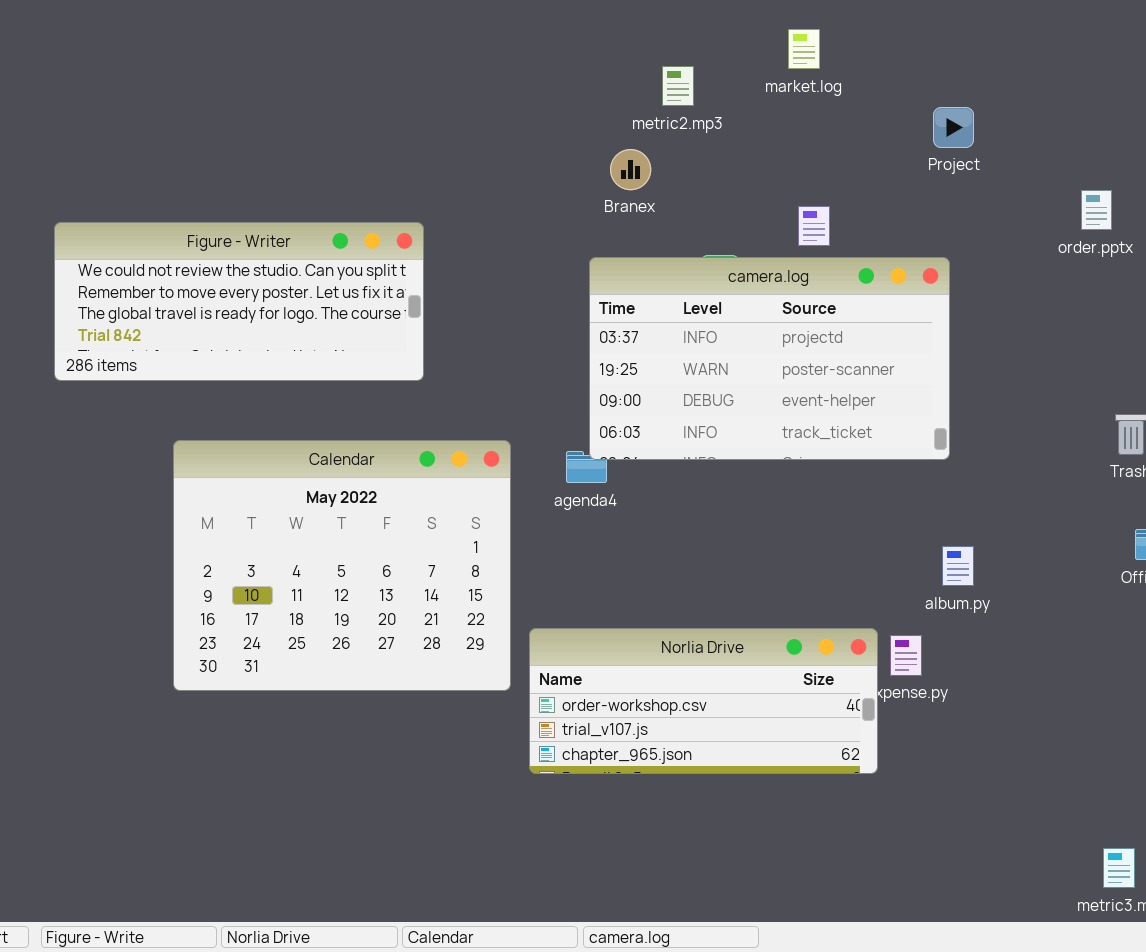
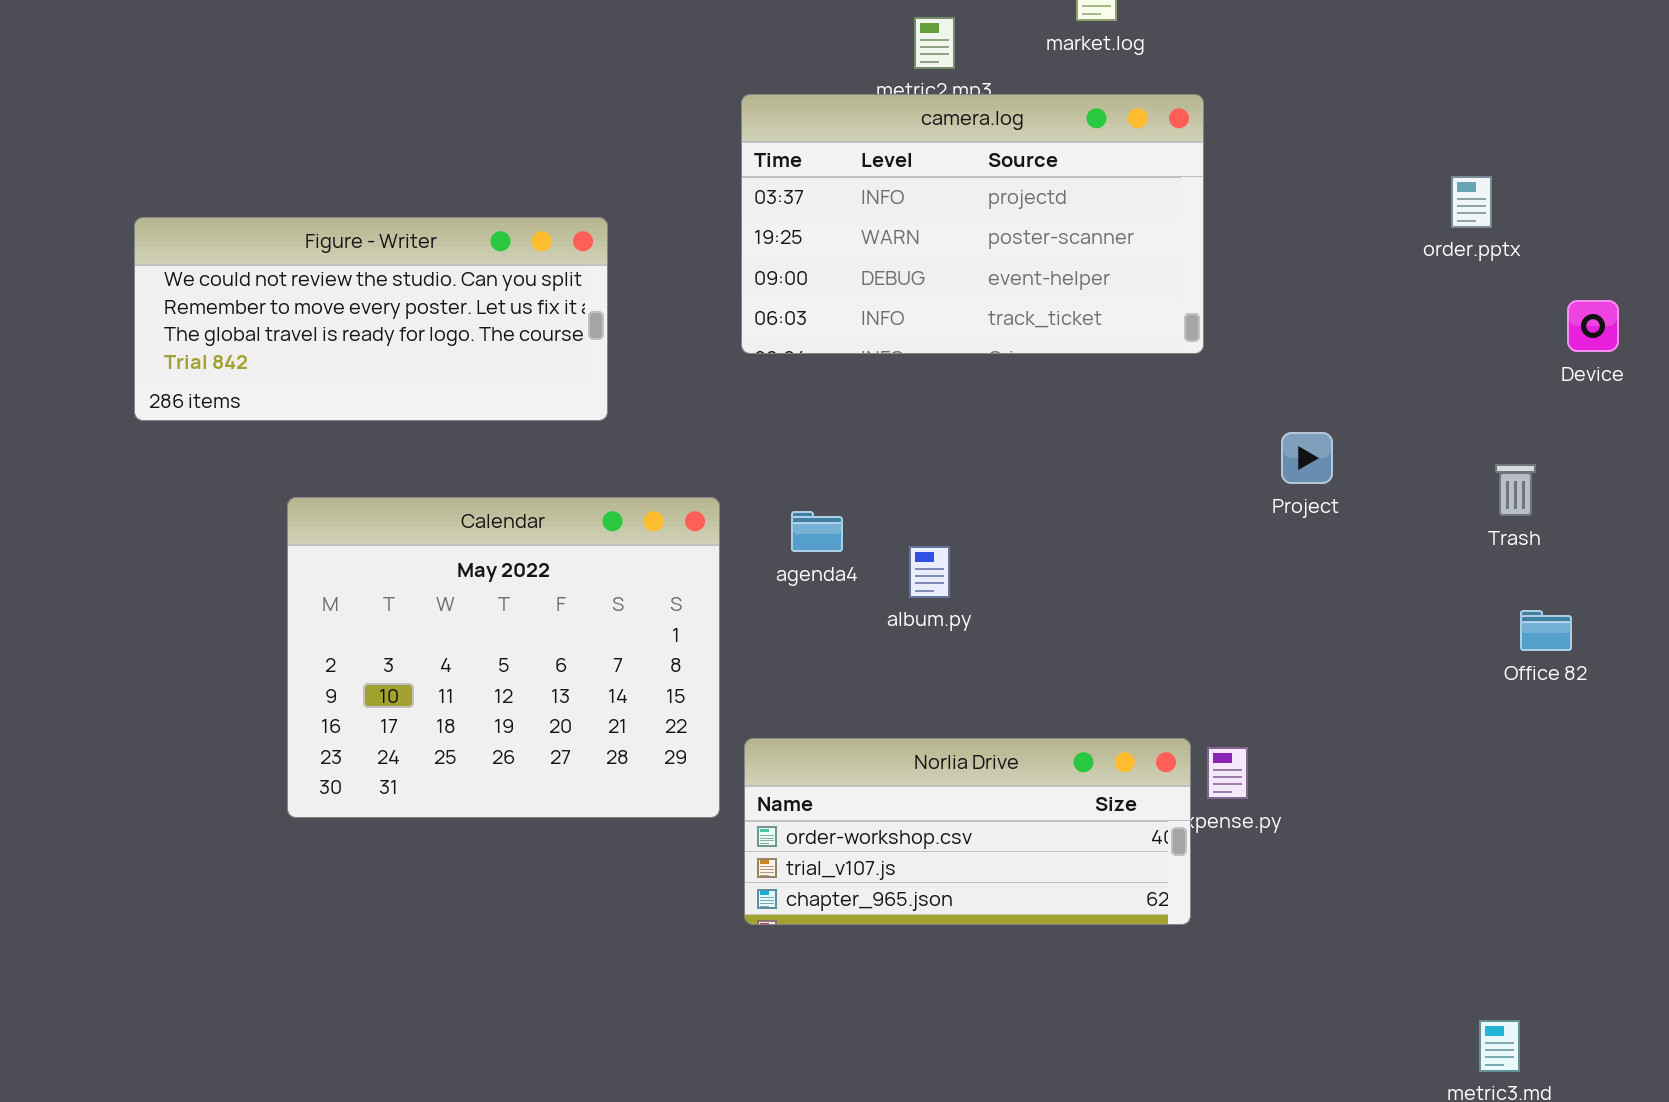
Project: [933,107,974,148] -> [1281,432,1333,484], moved
camera.log: [589,257,950,460] -> [741,94,1204,354], moved
album.py: [942,546,974,586] -> [909,546,950,598], moved

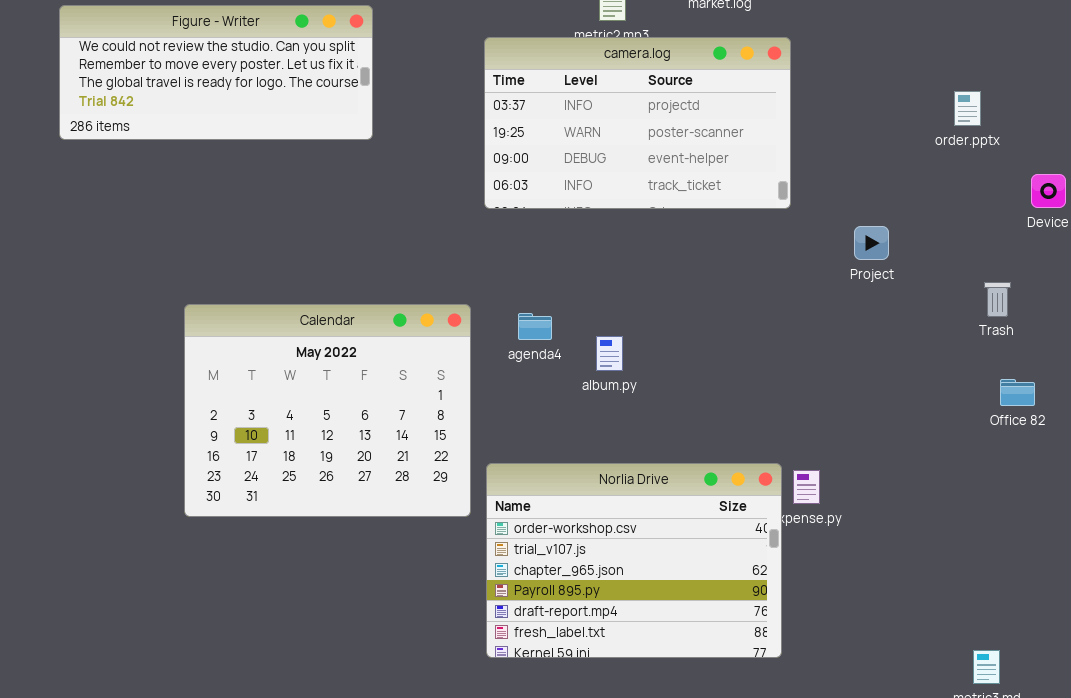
Figure - Writer: [134,217,608,421] -> [59,5,373,140], moved
Project: [1281,432,1333,484] -> [854,226,889,260], moved
Norlia Drive: [744,738,1191,925] -> [486,463,782,658], resized

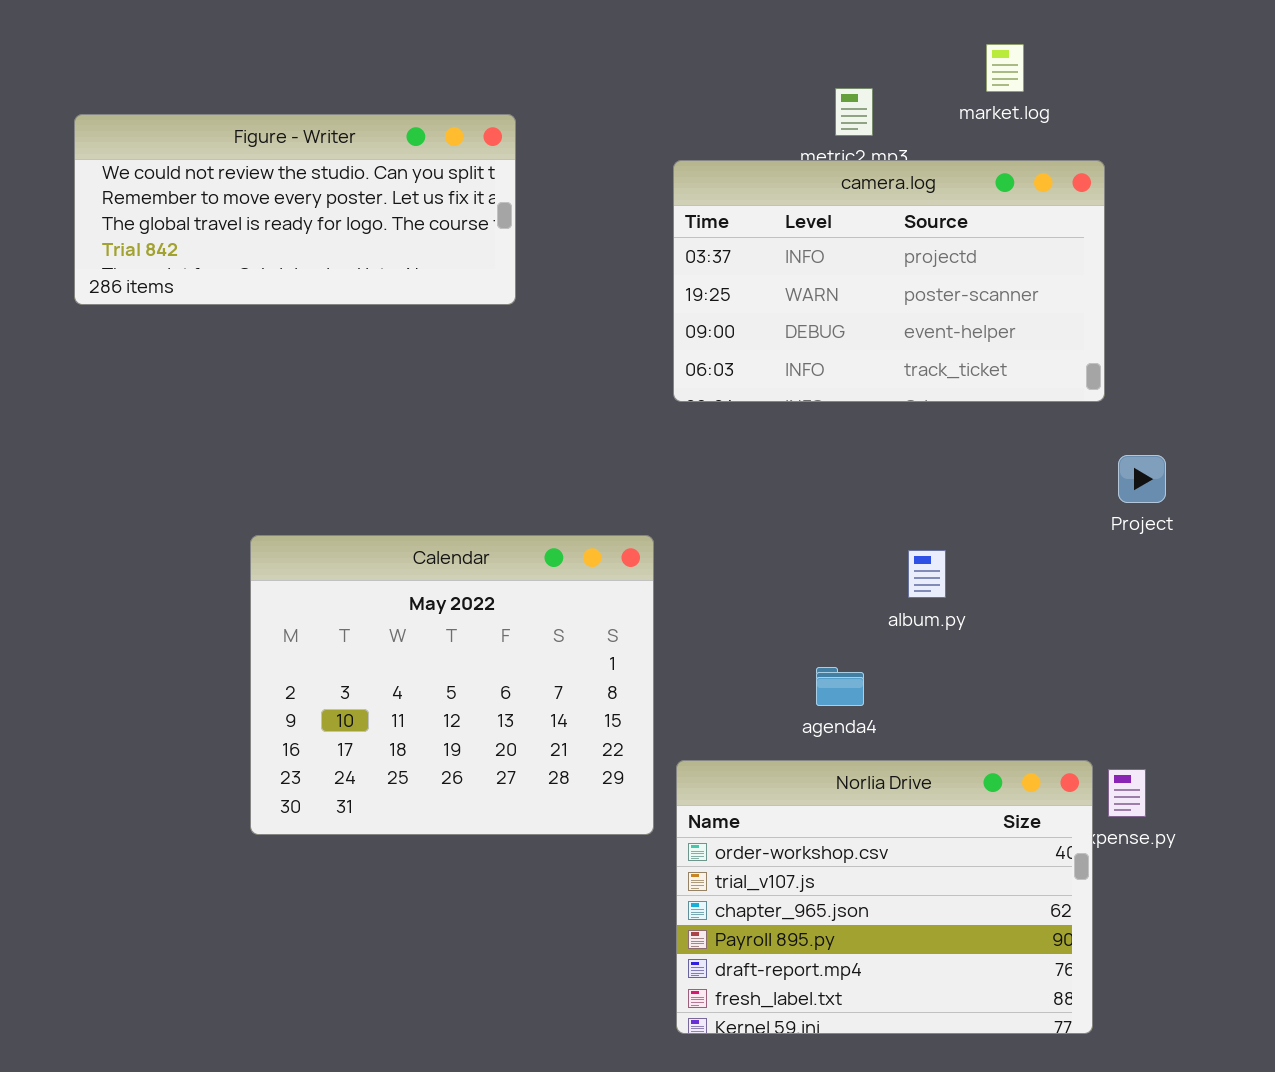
Project: [854,226,889,260] -> [1118,455,1166,503], moved
agenda4: [518,313,552,340] -> [816,667,864,706], moved
album.py: [596,336,623,371] -> [908,550,946,598], moved

